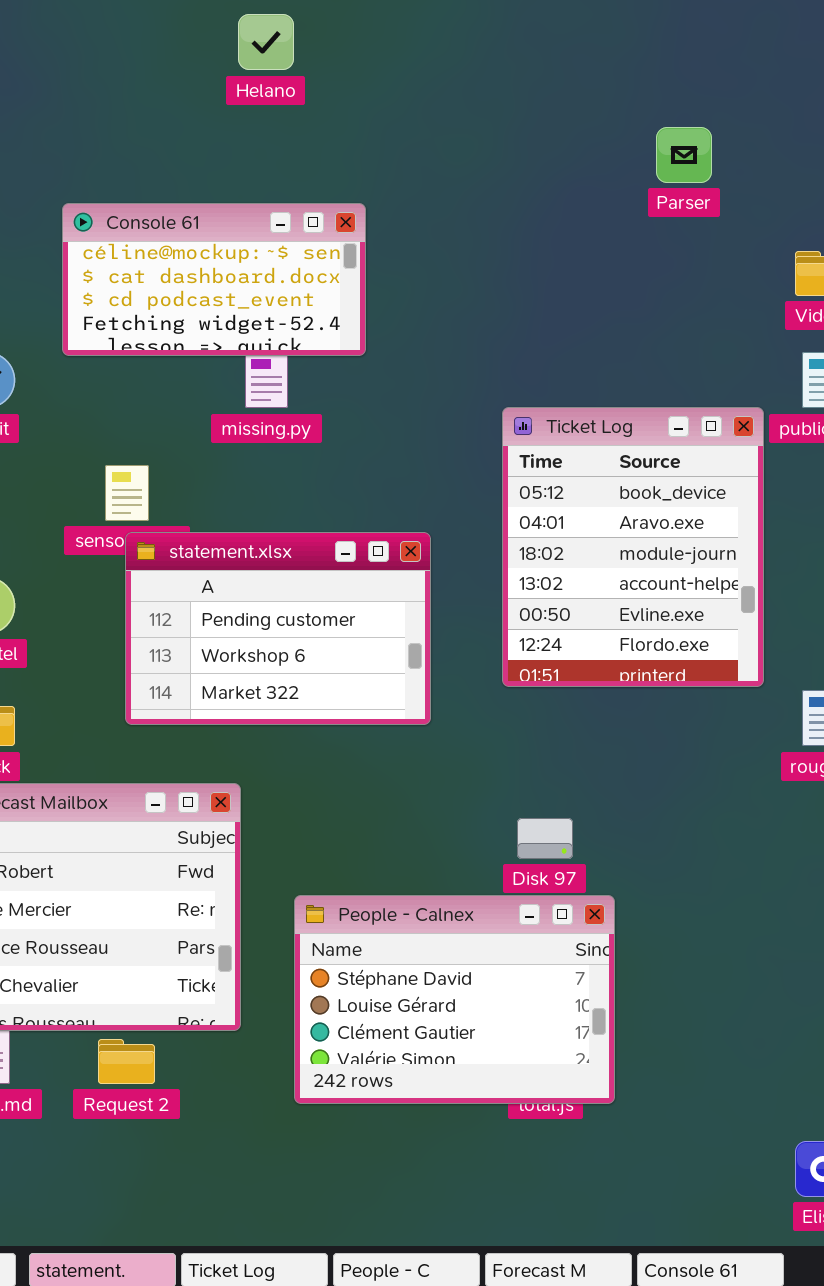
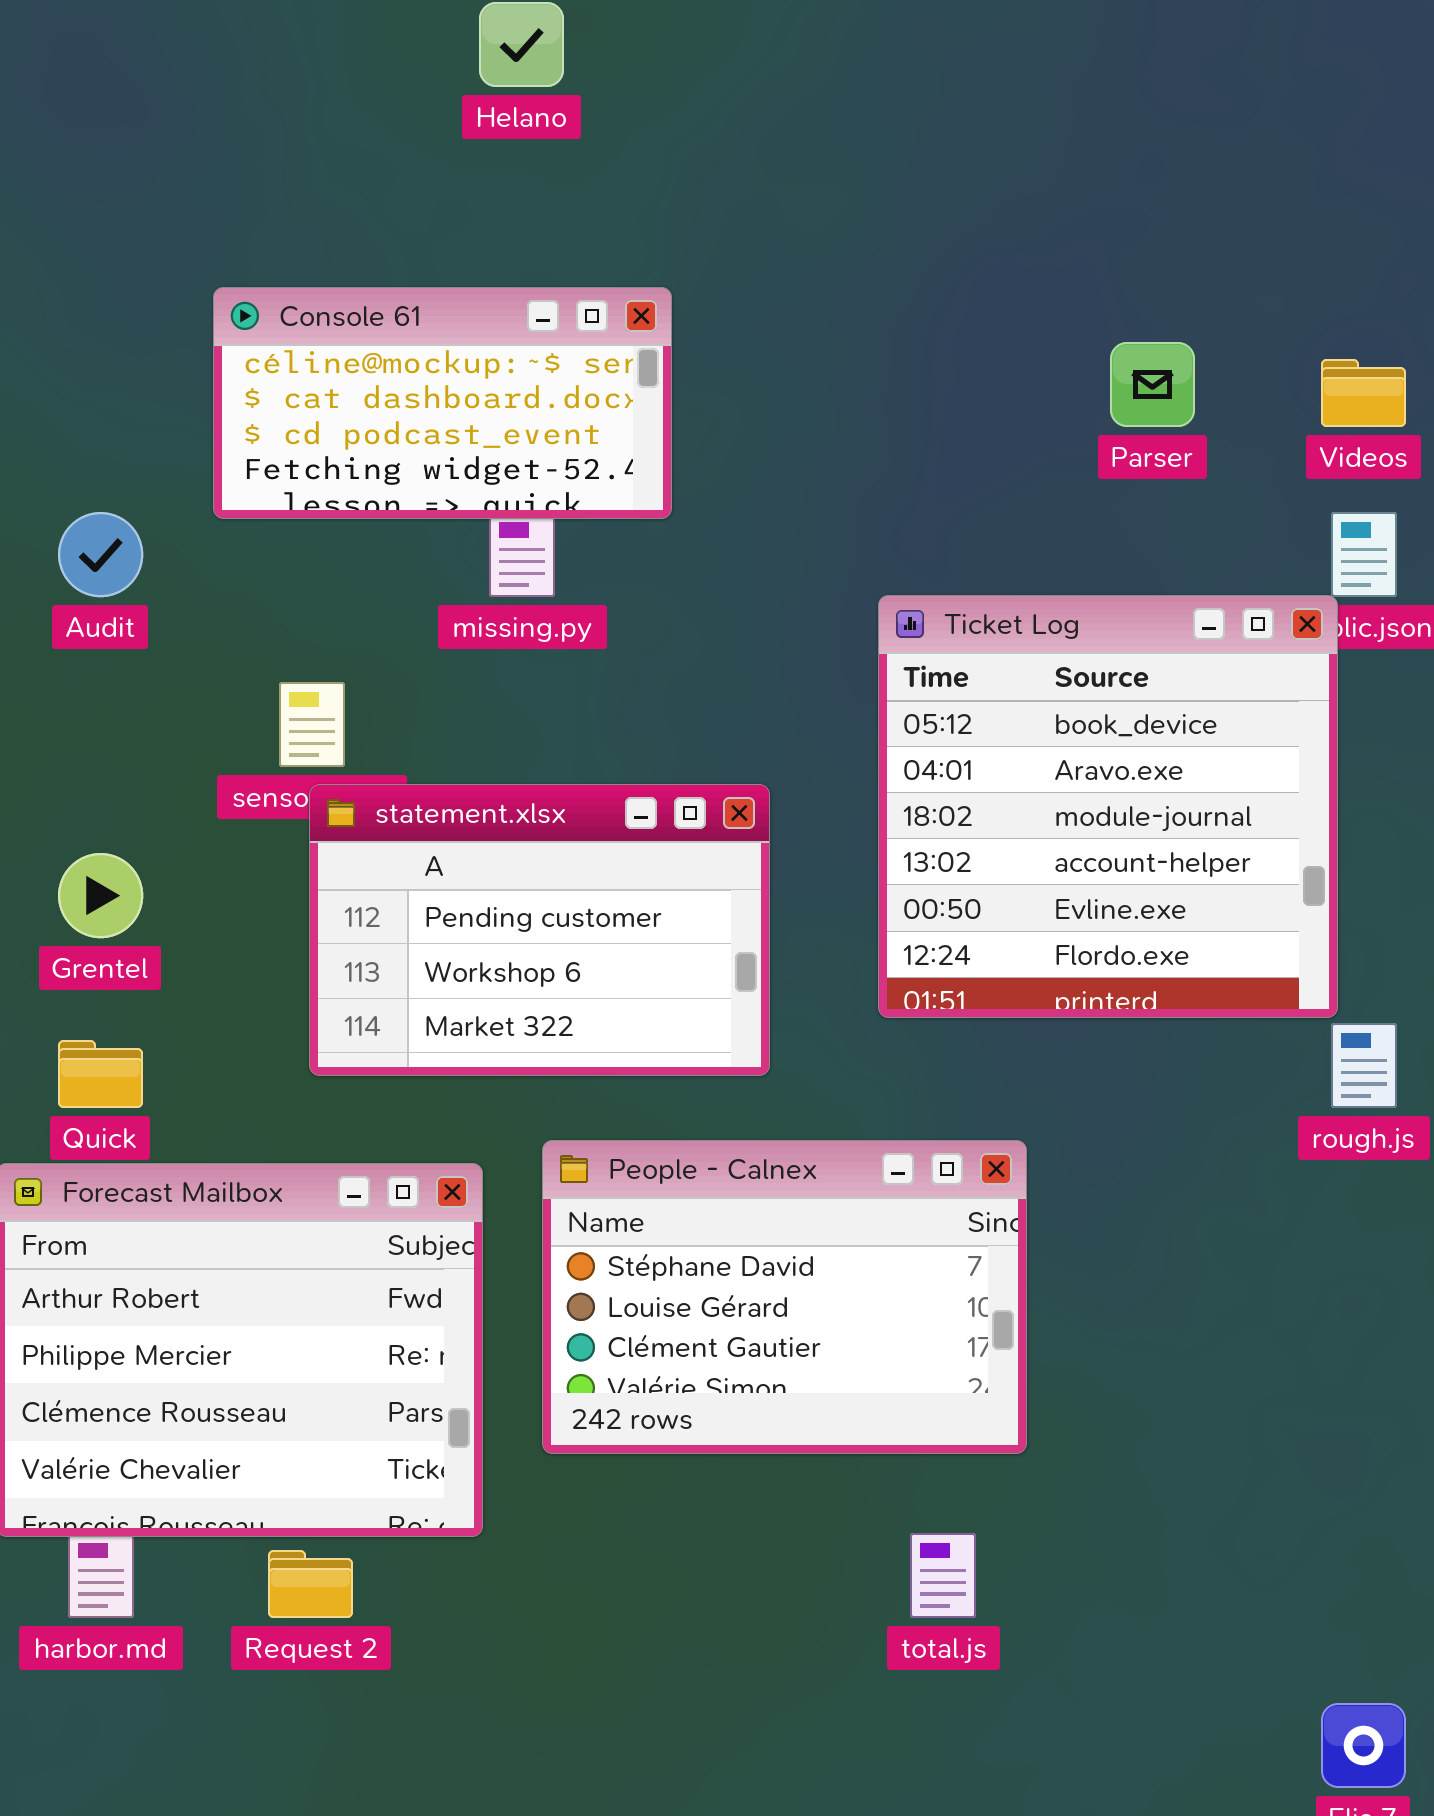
Parser: [656,127,712,183] -> [1110,342,1195,427], moved
Ticket Log: [502,407,764,687] -> [878,595,1338,1018], resized
People - Calnex: [294,895,615,1104] -> [542,1140,1027,1454], moved

